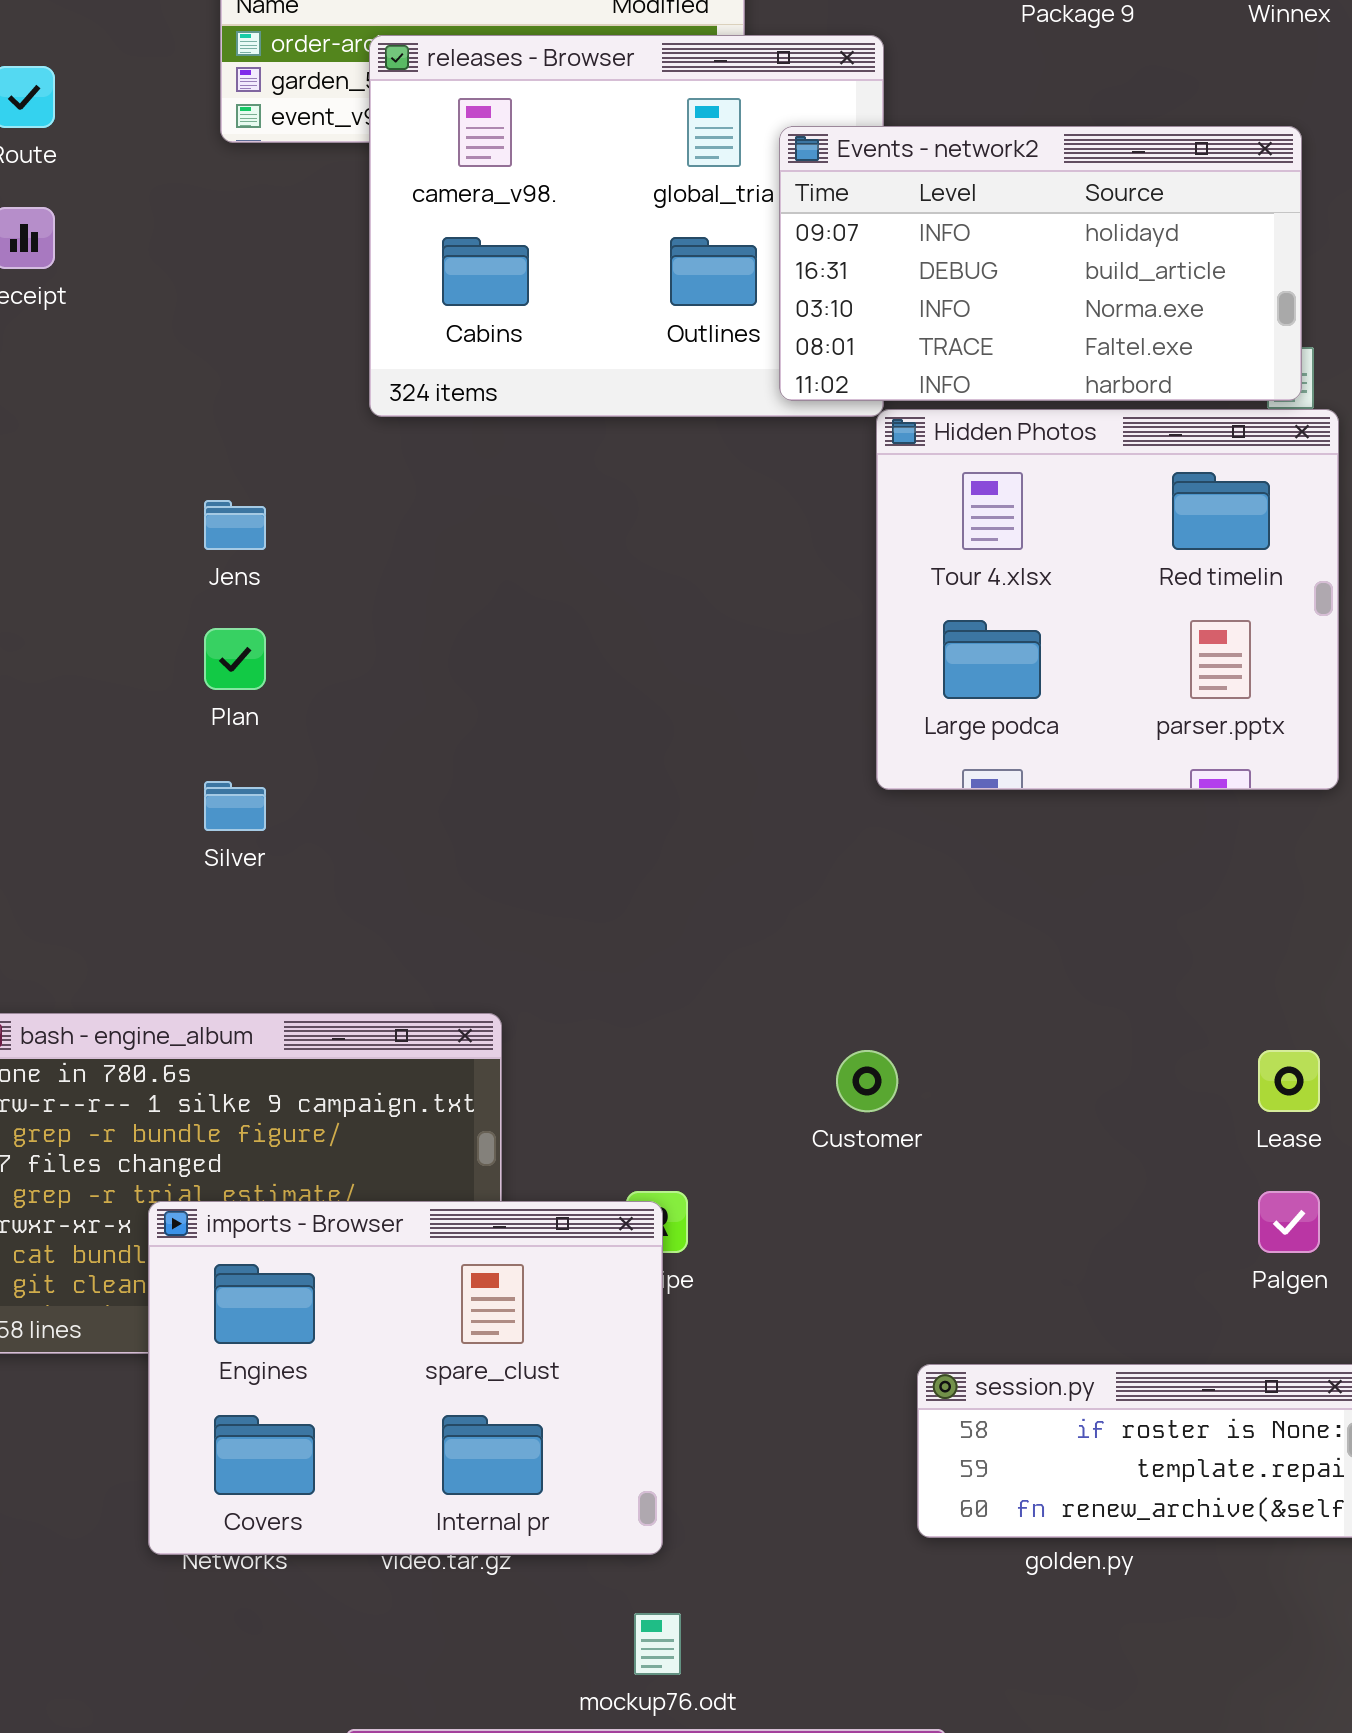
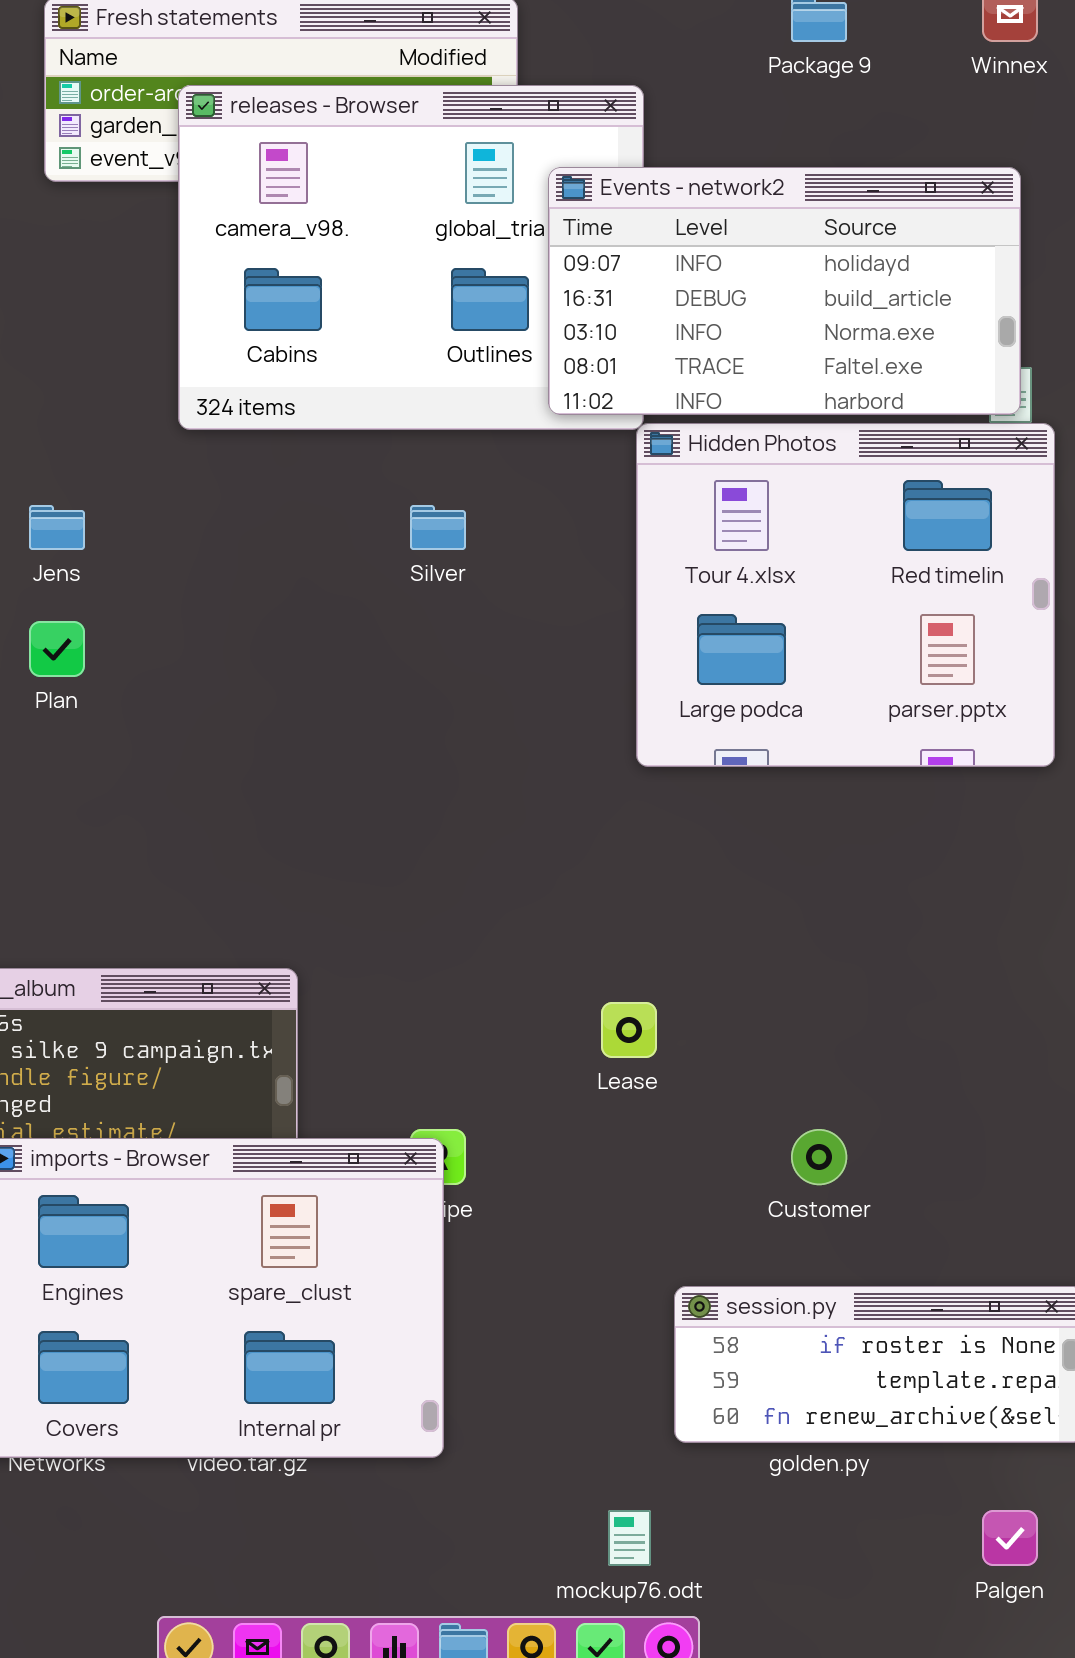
Silver: [204,781,266,831] -> [410,505,466,550], moved
Customer: [836,1050,898,1112] -> [791,1129,847,1185], moved
Lease: [1258,1050,1320,1112] -> [601,1002,657,1058], moved
Palgen: [1258,1191,1320,1253] -> [982,1510,1038,1566], moved
mockup76.odt: [634,1613,681,1675] -> [608,1510,651,1566], moved

